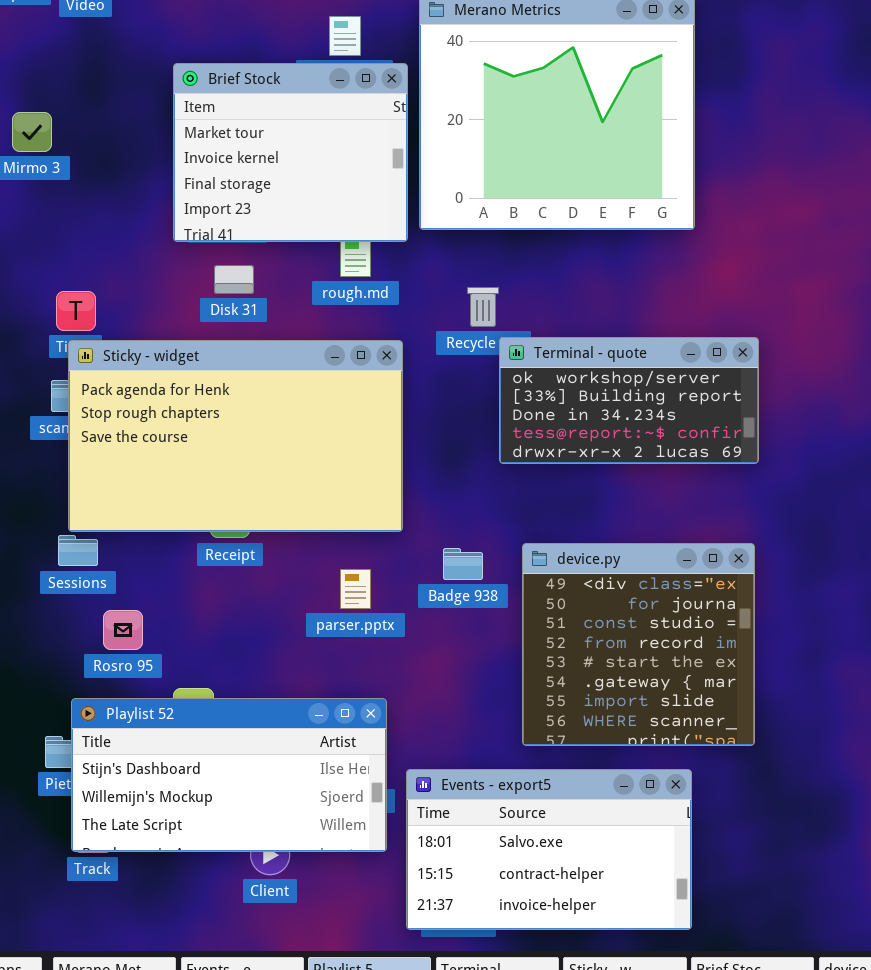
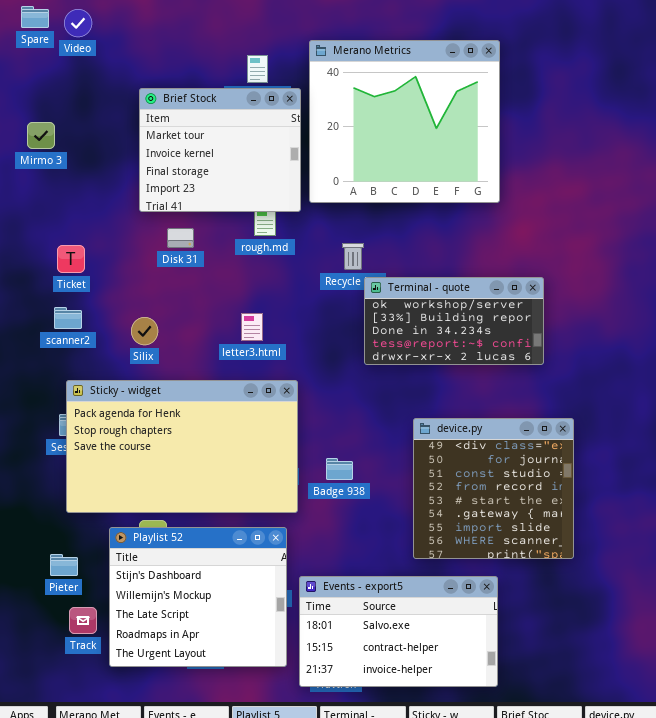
Sticky - widget: [68,340,403,532] -> [66,380,298,513], moved
device.py: [522,543,755,746] -> [413,418,574,559], moved
Badge 938: [443,548,483,580] -> [326,458,353,480], moved
Playlist 52: [71,698,387,852] -> [109,527,287,667], resized

